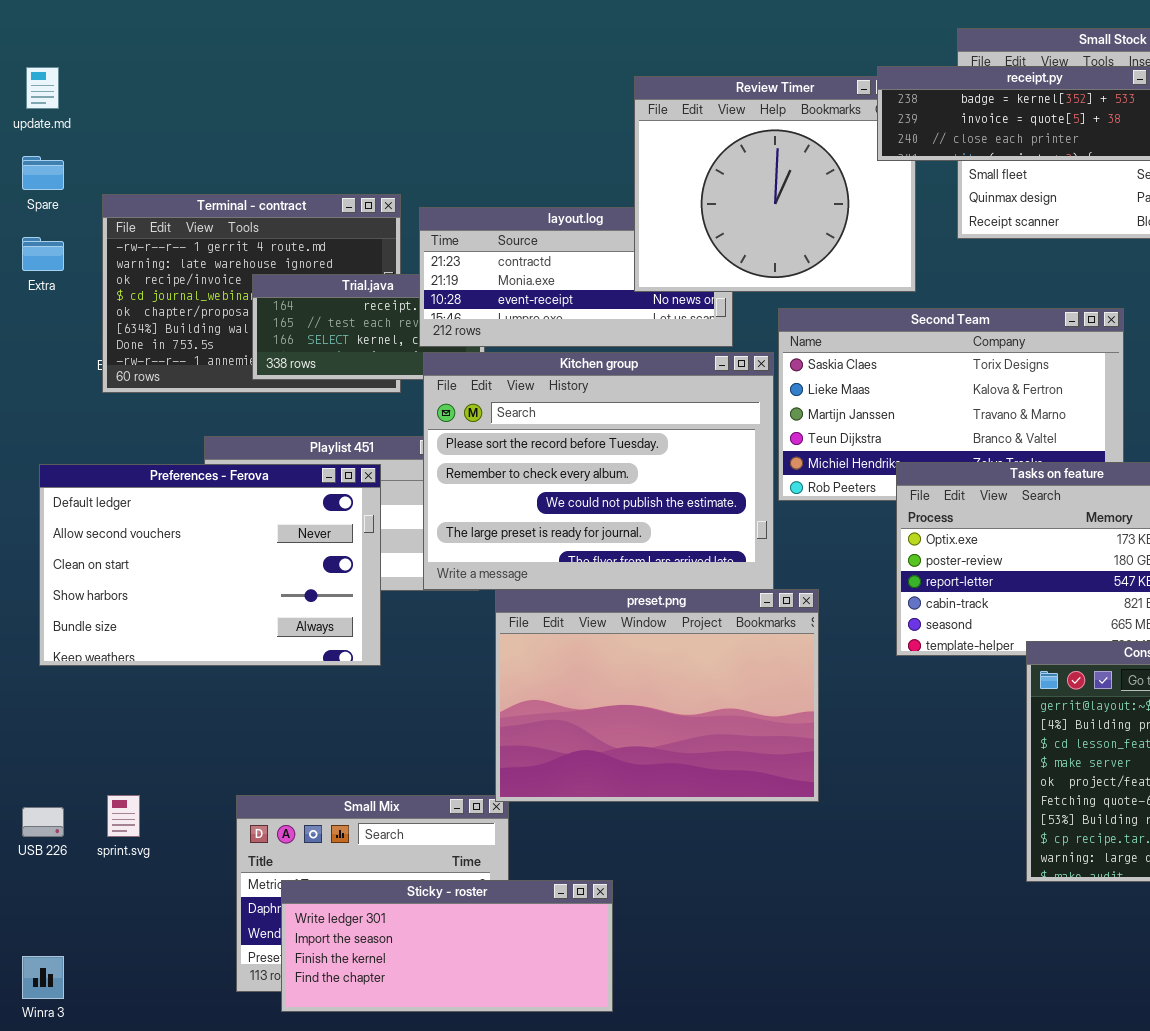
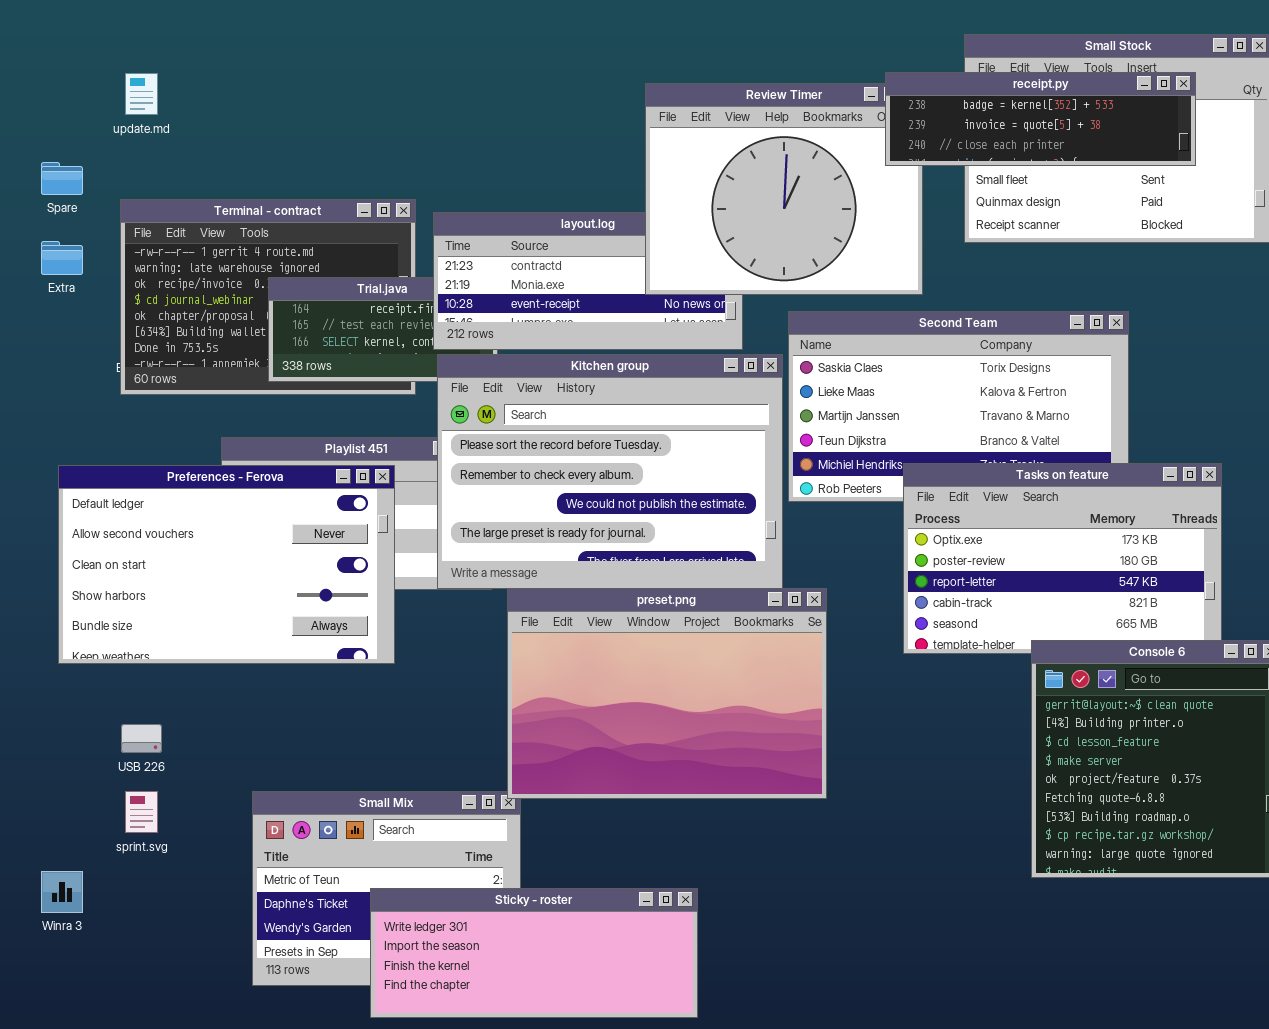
update.md: [26,67,59,109] -> [125,73,158,115], moved
USB 226: [22,807,64,837] -> [121,724,162,753], moved
Sticky - roster: [281,880,613,1012] -> [370,888,698,1018], moved
Winra 3: [22,956,64,999] -> [41,871,83,913], moved

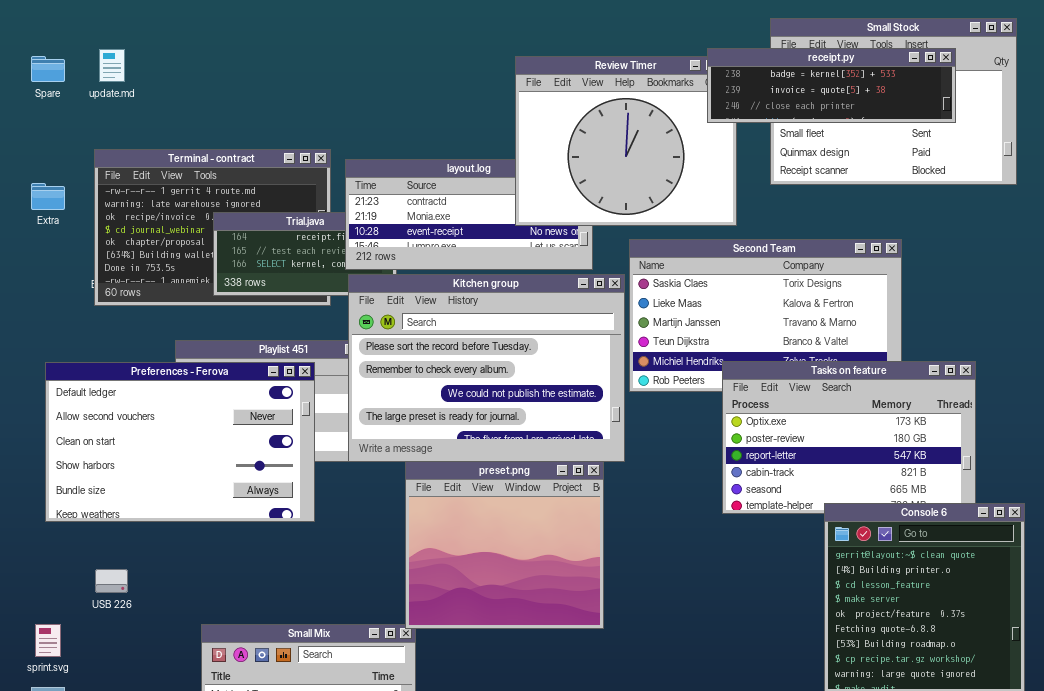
Spare: [41,162,83,195] -> [31,56,65,82], moved
preset.png: [507,588,827,799] -> [405,461,604,629], resized
sprint.svg: [125,791,158,833] -> [35,624,61,657], moved

